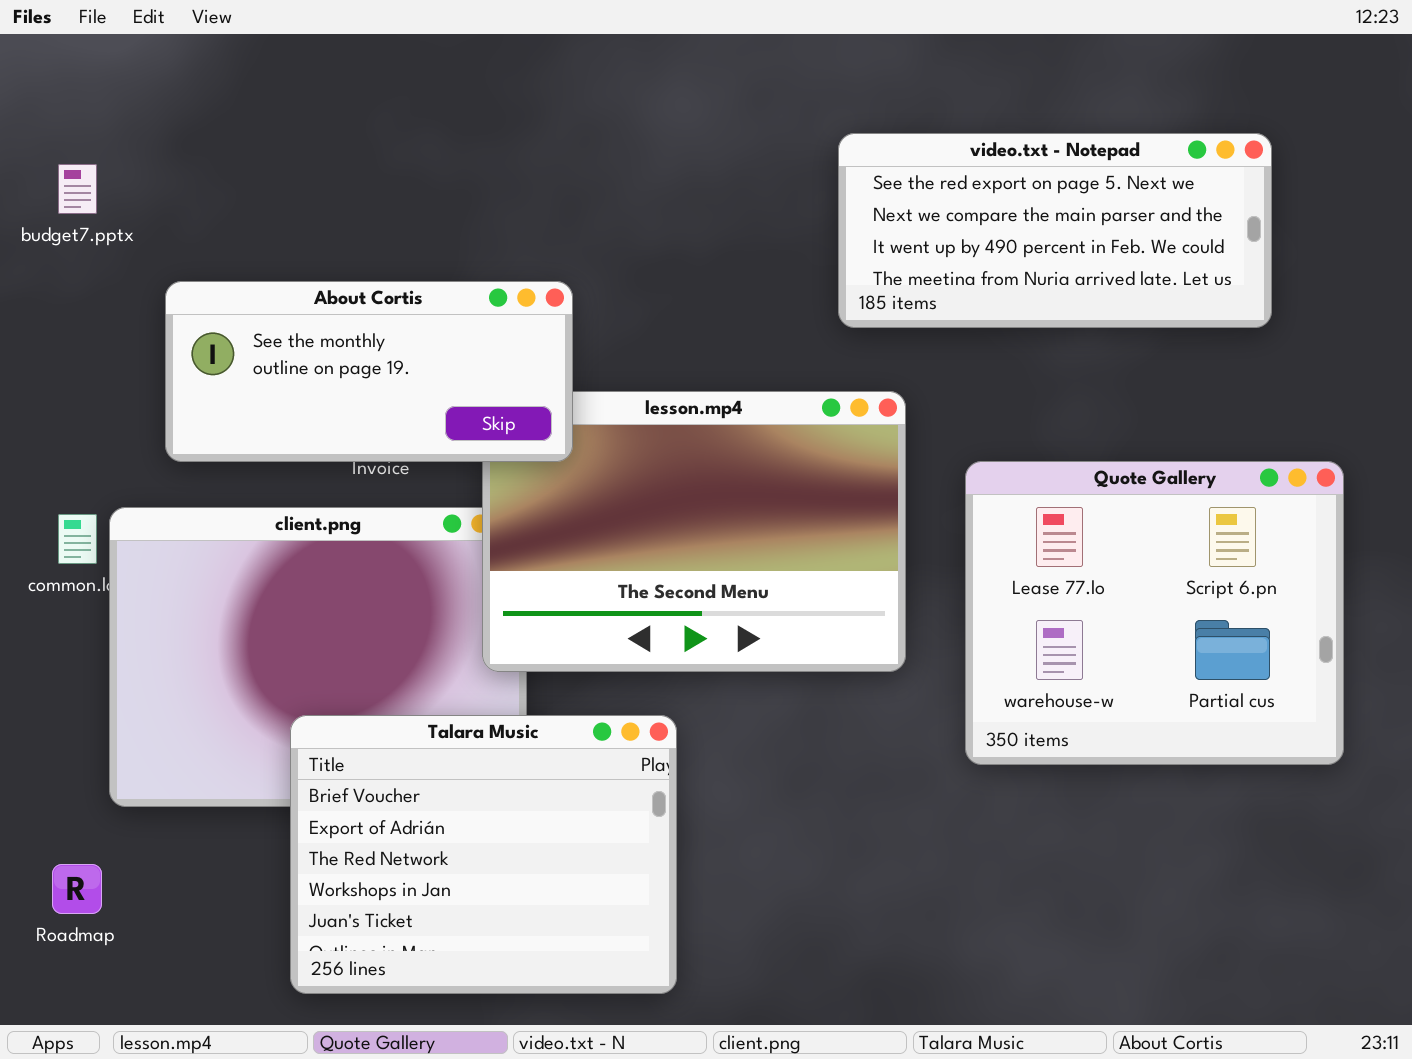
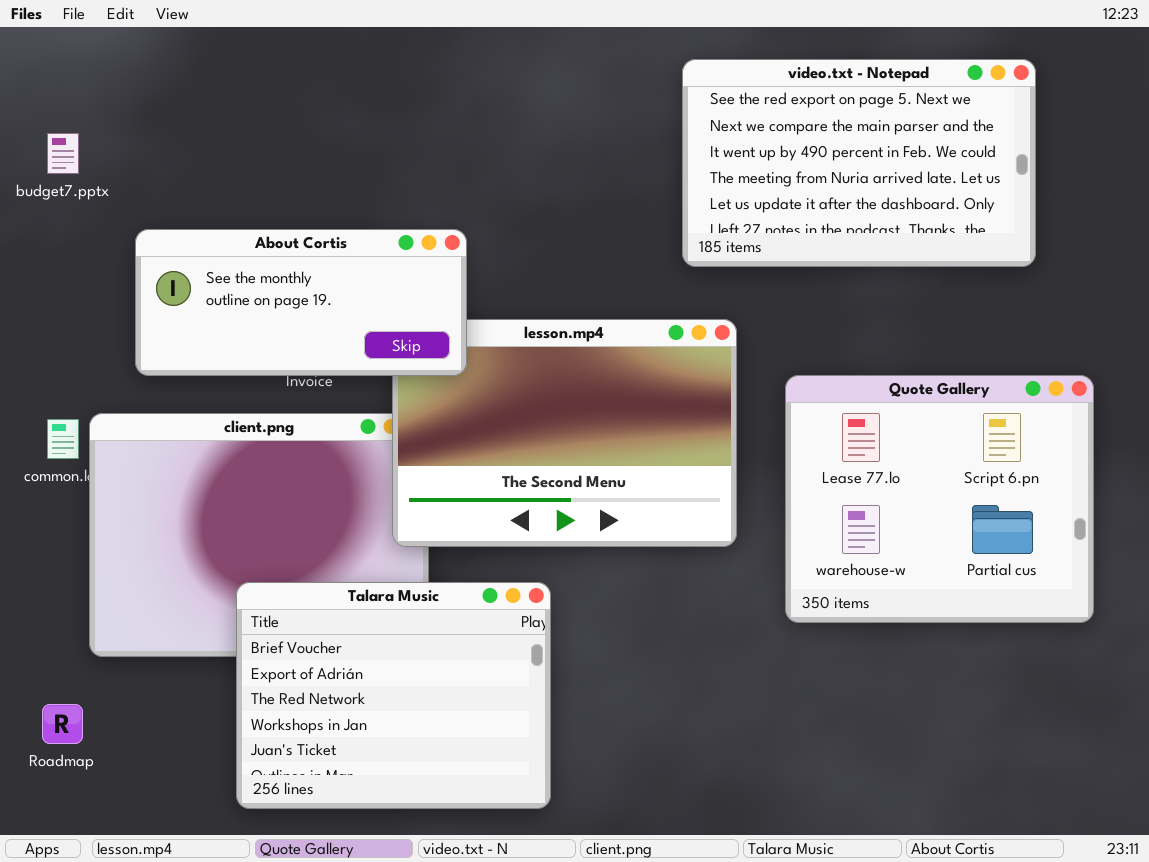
video.txt - Notepad: [838,133,1272,328] -> [682,59,1036,267], resized

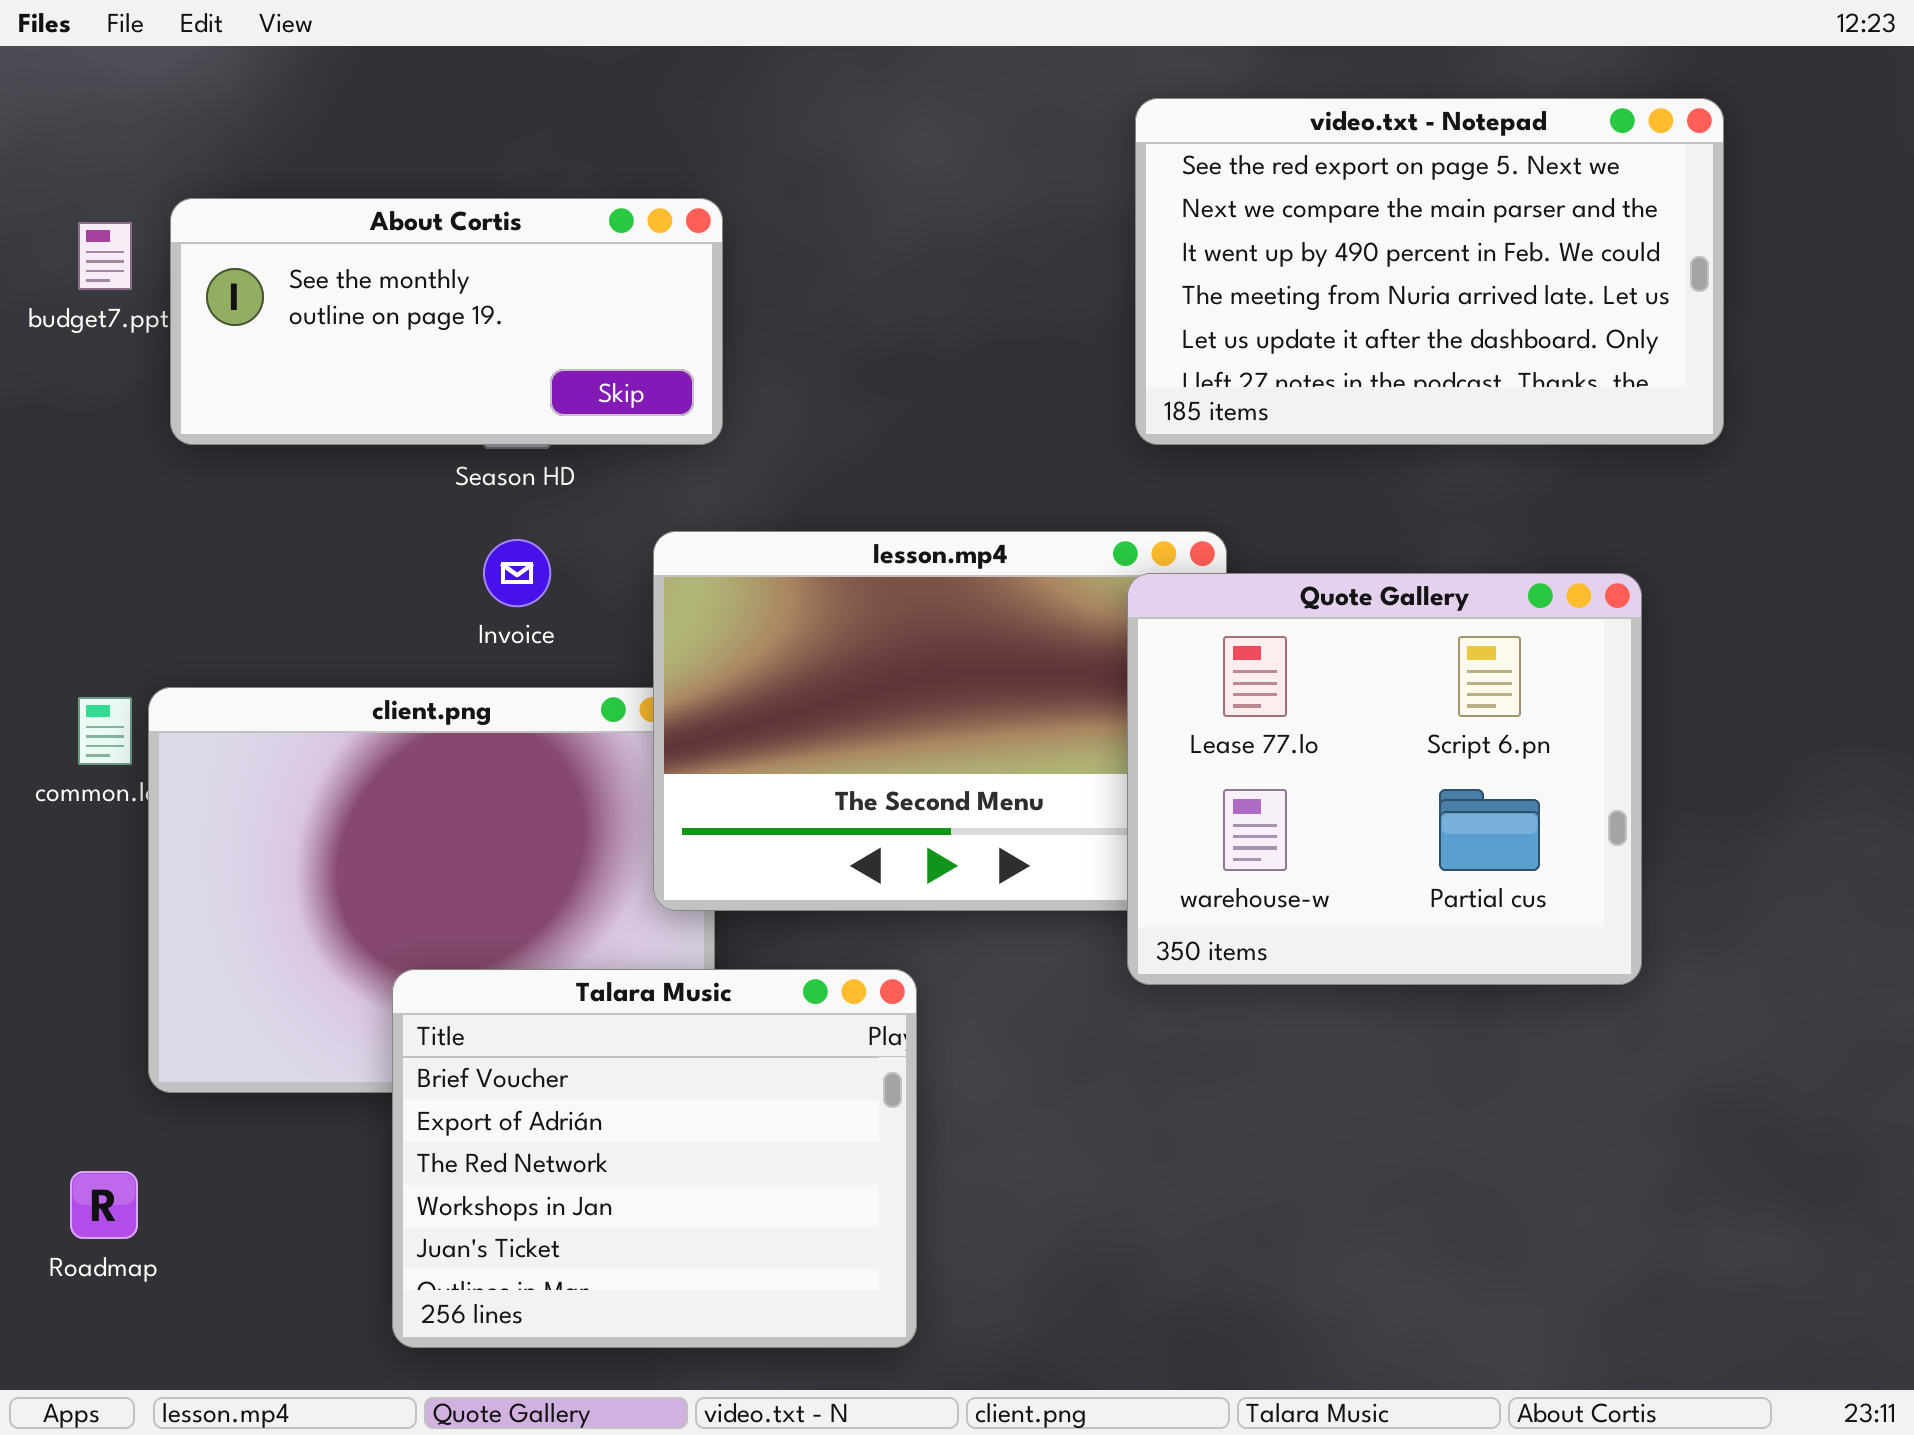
About Cortis: [135,229,467,376] -> [170,198,723,445], moved
Quote Gallery: [785,375,1094,623] -> [1127,573,1642,985], moved

